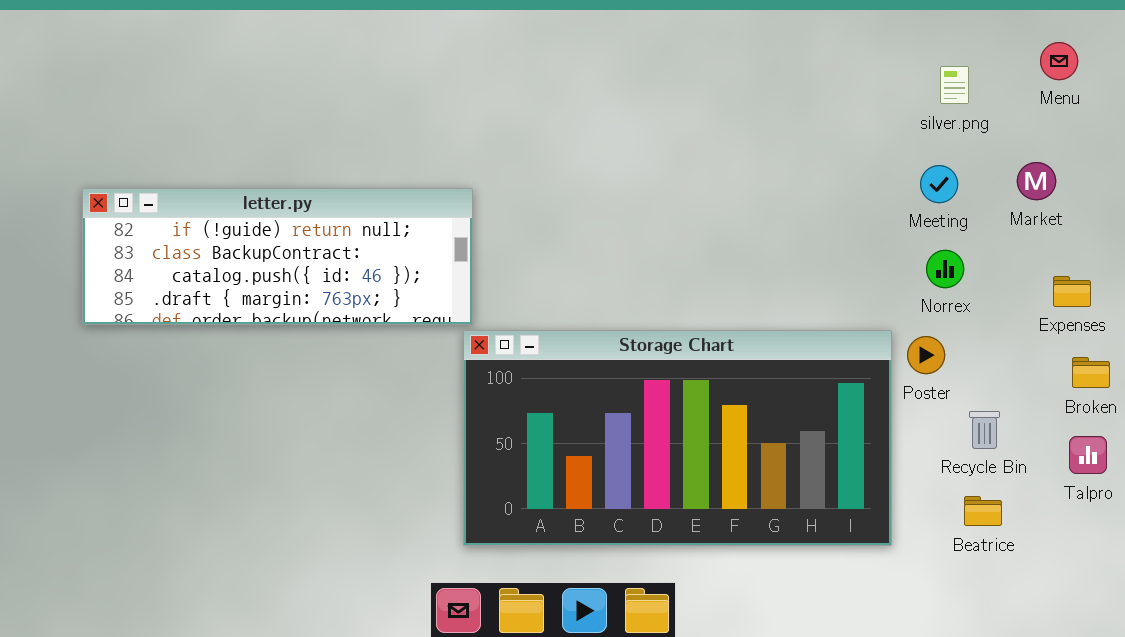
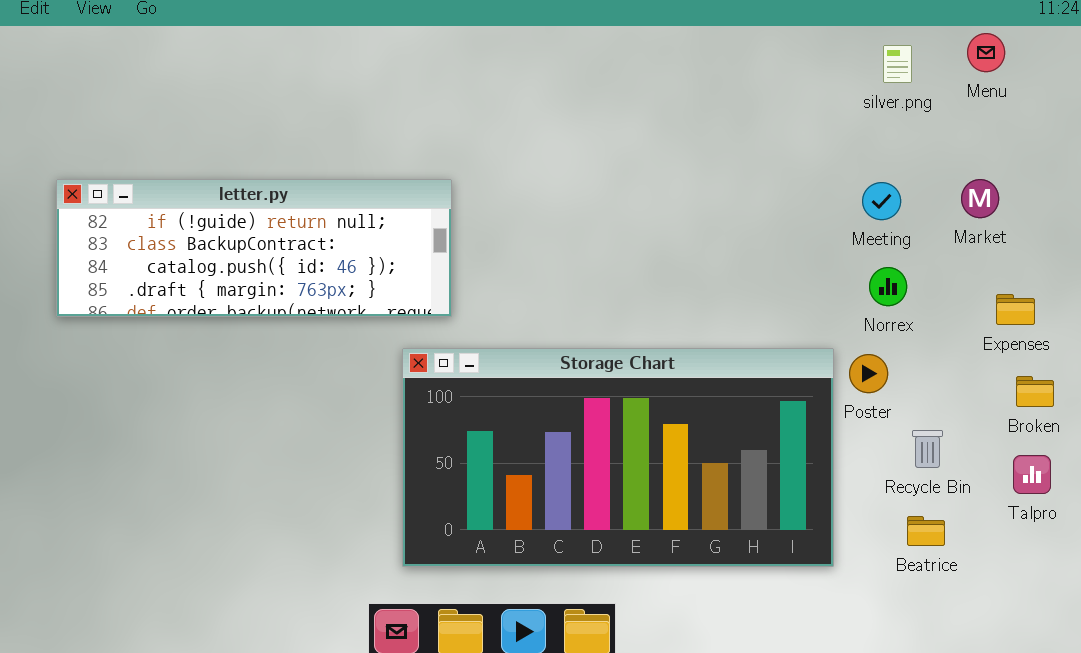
Menu: [1040,42,1078,80] -> [967,33,1005,72], moved
silver.png: [940,66,969,104] -> [883,45,912,83], moved
letter.py: [82,188,473,325] -> [56,179,452,317], moved

